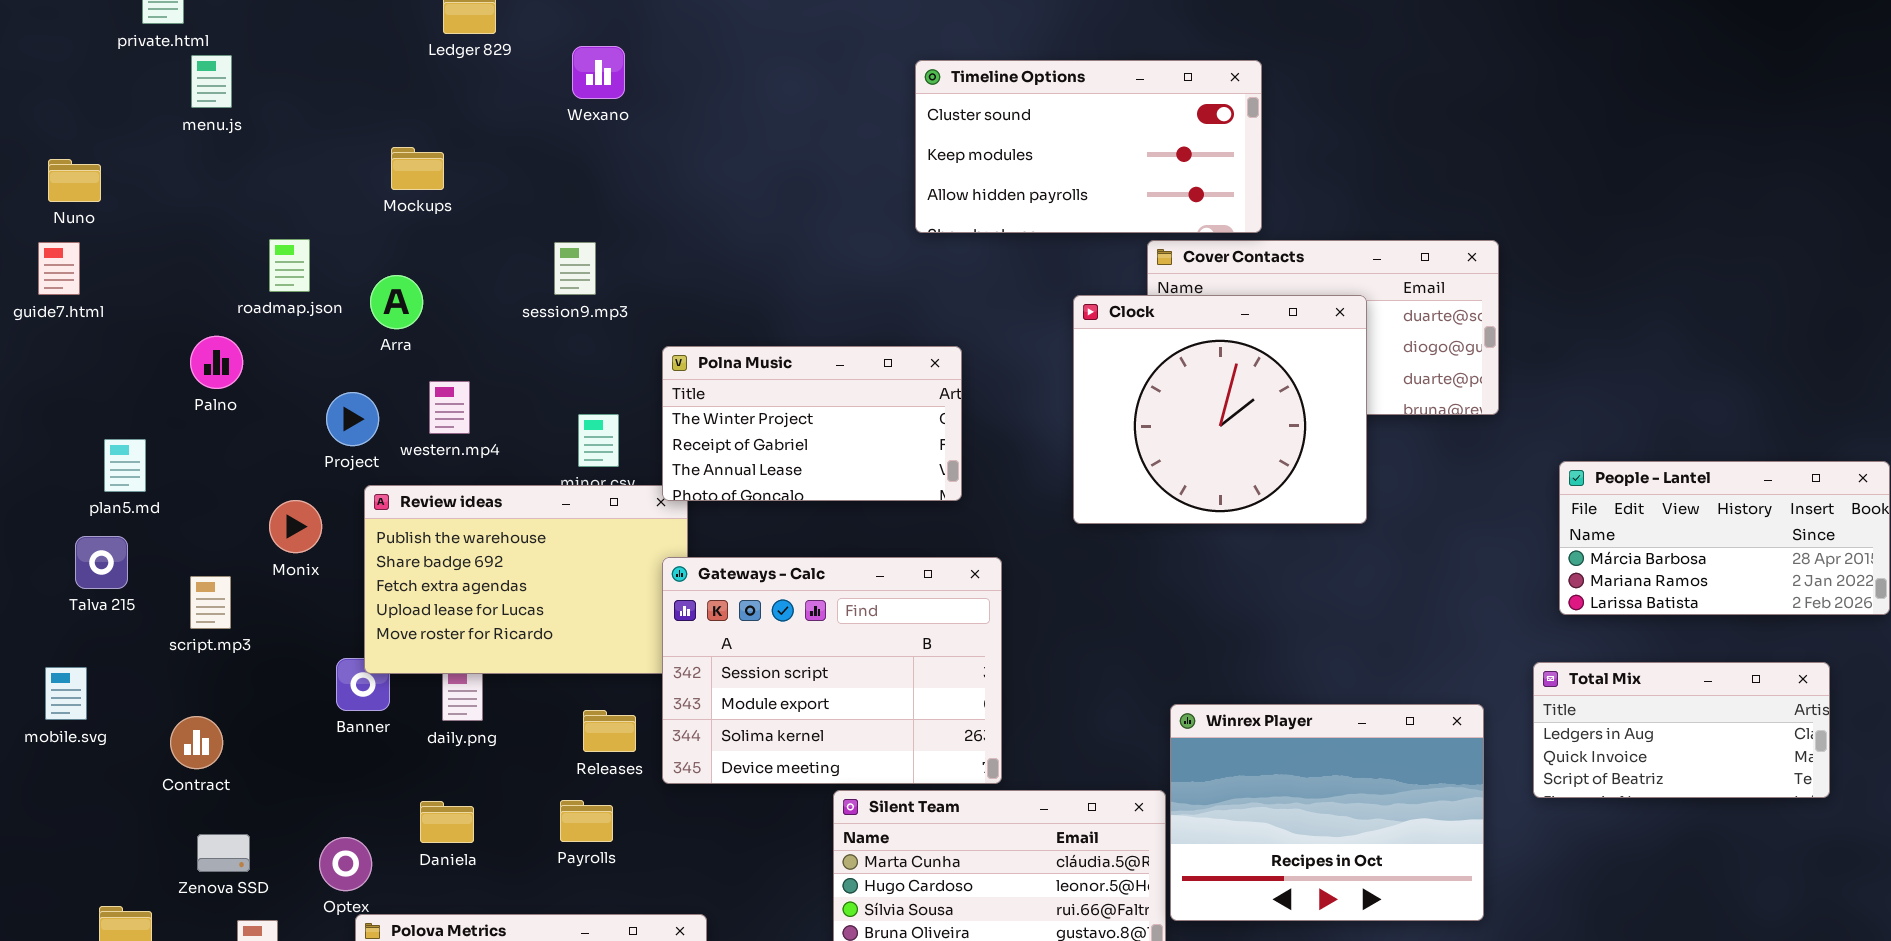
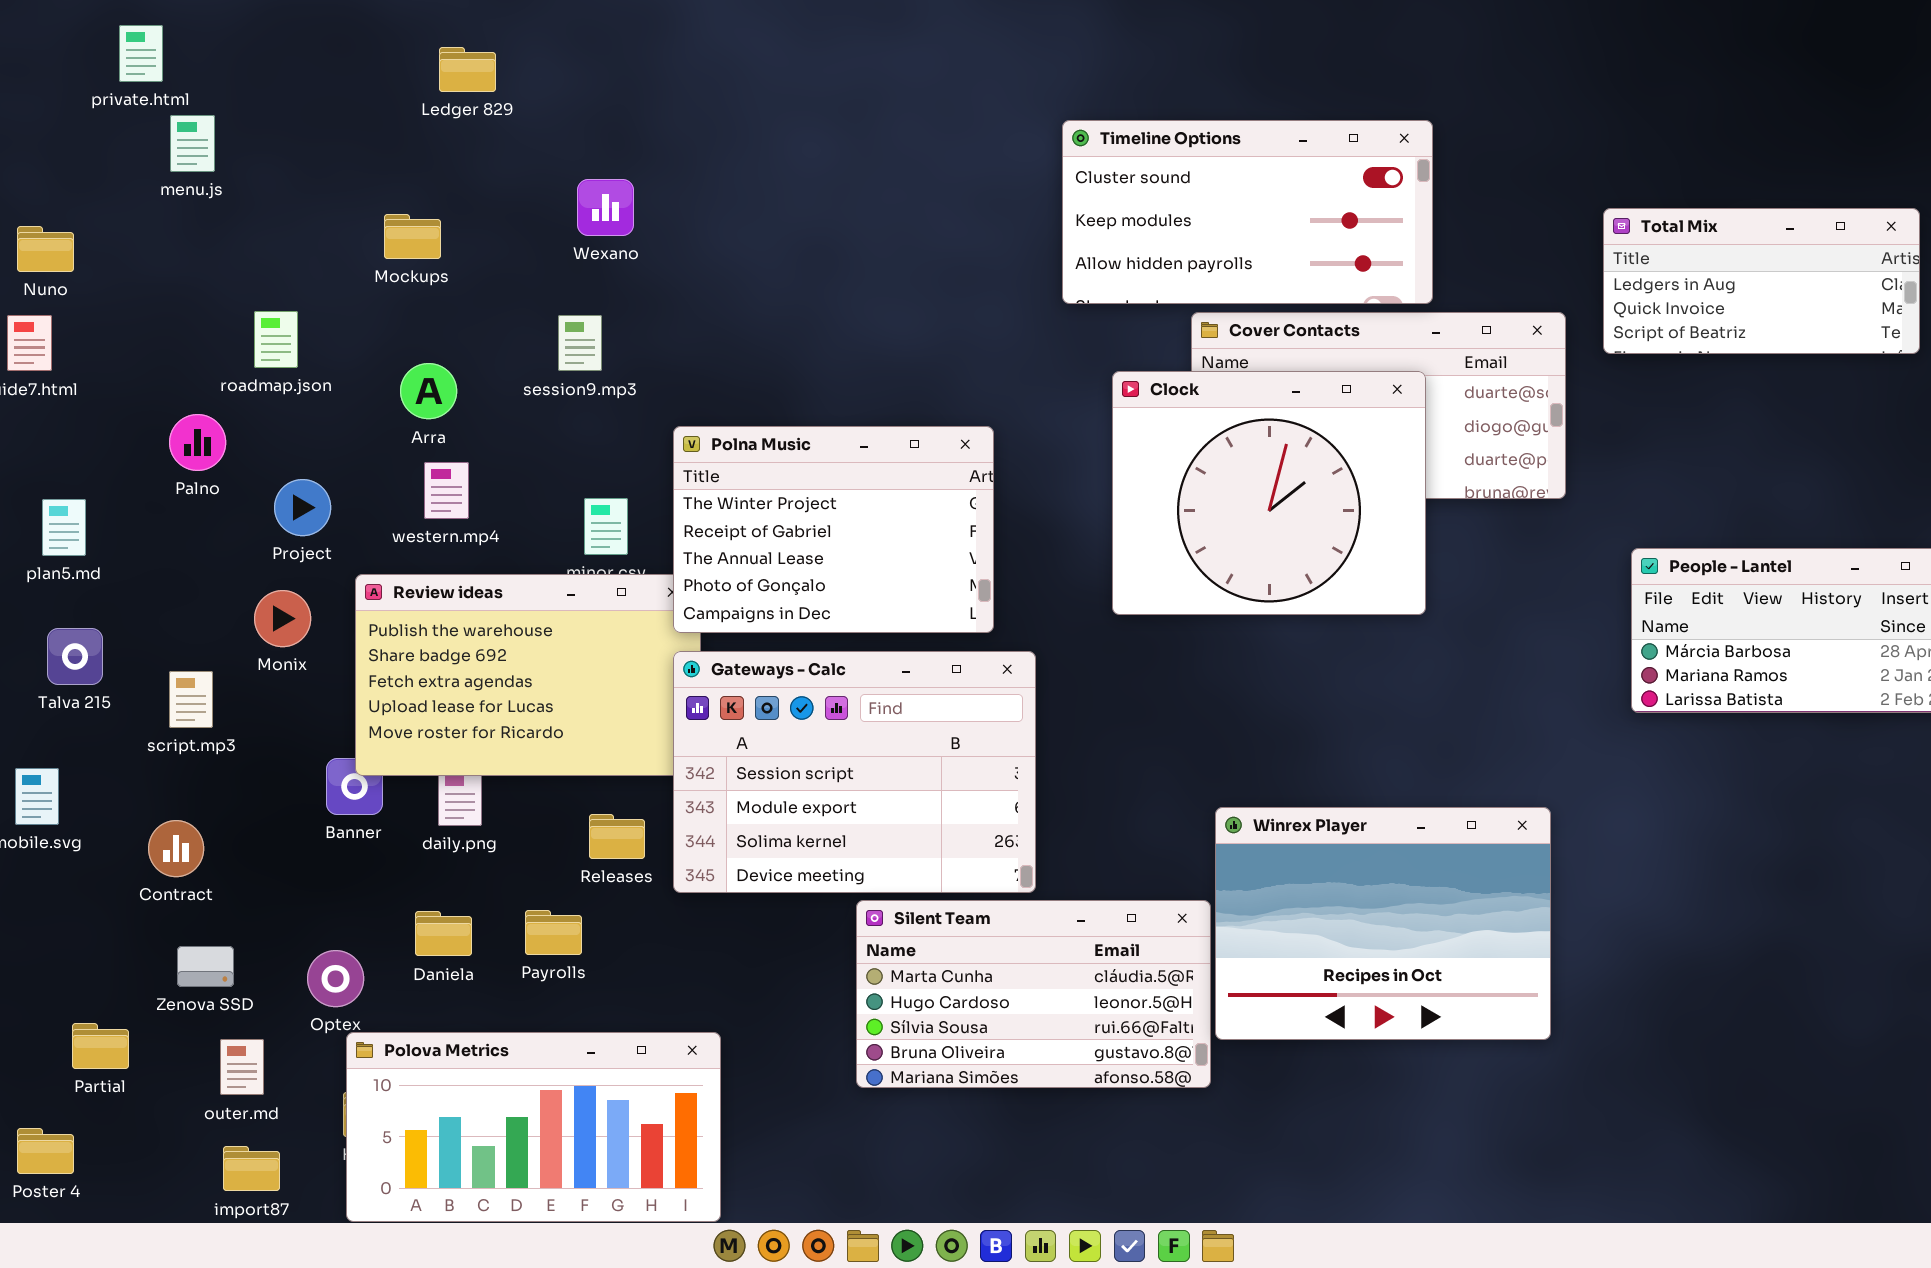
Wexano: [572,46,625,99] -> [577,179,634,236], moved
Timeline Options: [915,60,1262,233] -> [1062,120,1433,304], moved
Arra: [370,275,423,329] -> [400,363,457,419], moved
Polna Music: [662,346,962,501] -> [673,426,994,633], resized
Project: [326,392,379,446] -> [274,479,331,536], moved
plan5.md: [104,439,146,492] -> [42,499,86,556], moved
Total Mix: [1533,662,1830,798] -> [1603,208,1920,354], moved
Payrolls: [560,800,613,842] -> [525,910,582,955], moved

